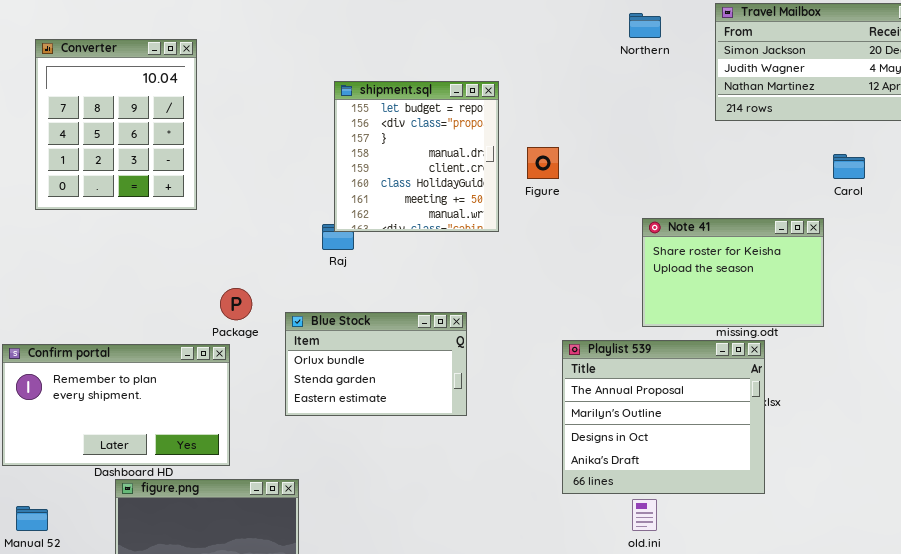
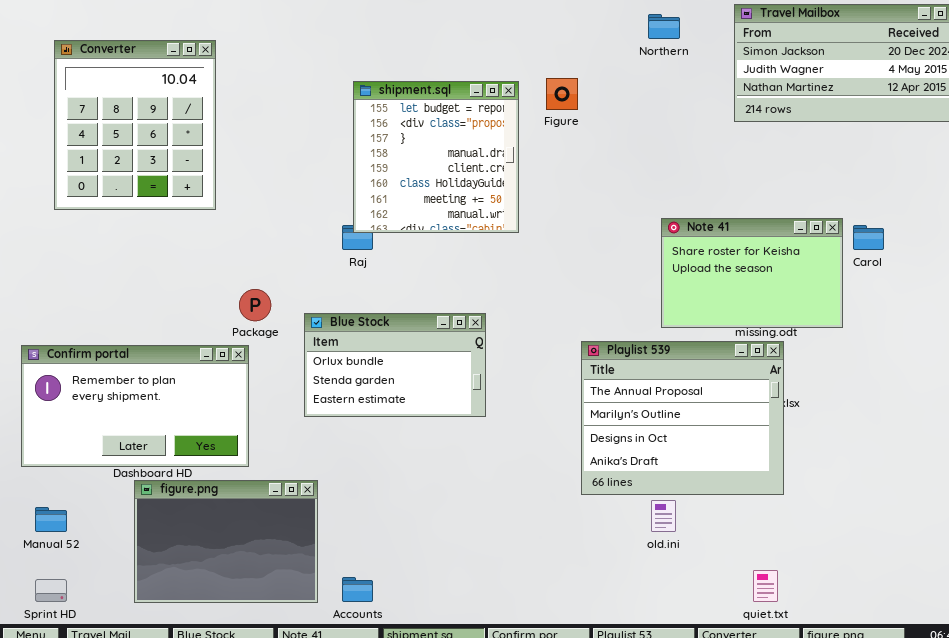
Figure: [527,147,559,179] -> [546,78,578,110], moved
Carol: [833,154,865,179] -> [853,225,884,250], moved

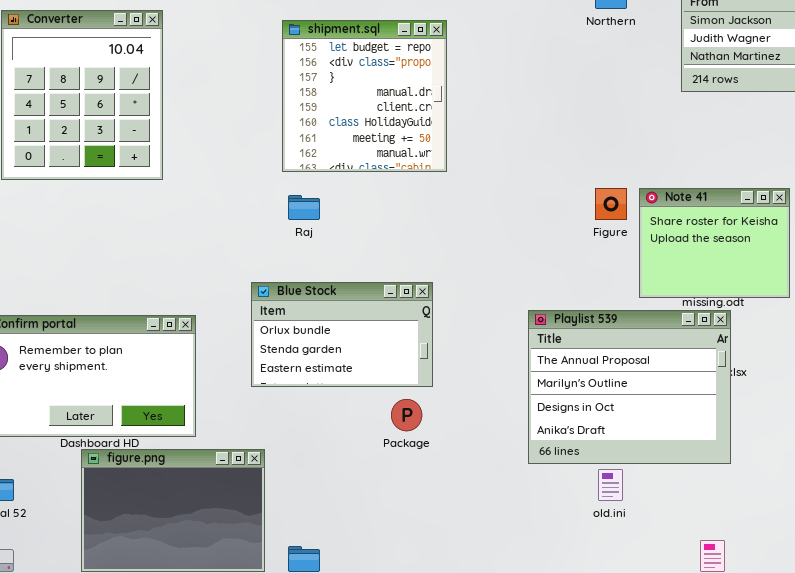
Figure: [546,78,578,110] -> [595,188,627,220], moved
shipment.sql: [353,81,519,233] -> [282,20,447,172], moved
Note 41: [661,218,843,328] -> [639,188,790,298], resized
Package: [239,289,271,321] -> [391,399,422,431], moved

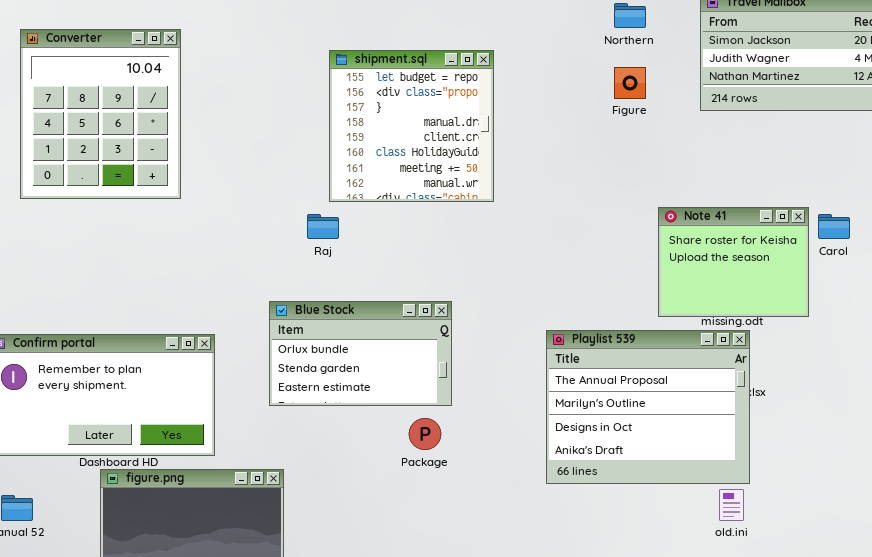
shipment.sql: [282,20,447,172] -> [329,50,494,202], moved
Figure: [595,188,627,220] -> [614,67,646,99], moved
old.ini: [598,469,623,501] -> [719,489,744,521], moved

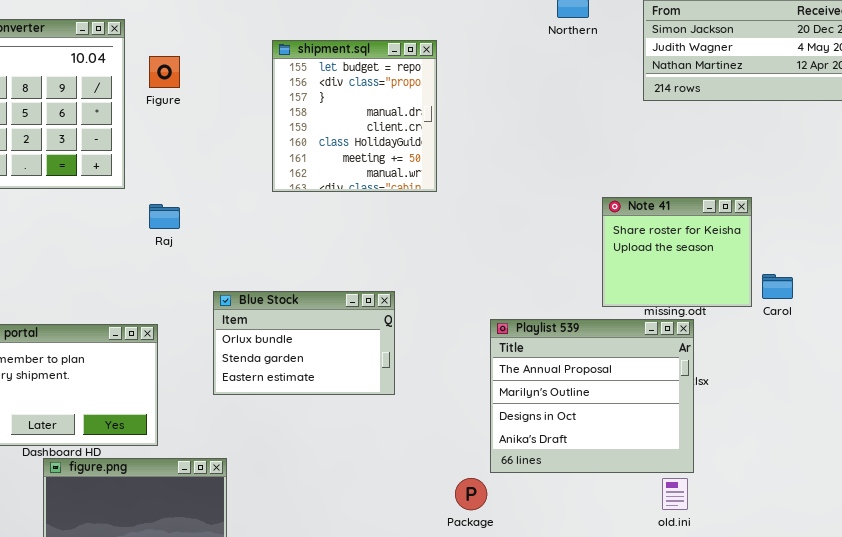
Figure: [614,67,646,99] -> [149,56,180,88], moved
Raj: [307,214,339,239] -> [149,204,180,229], moved
Carol: [818,214,850,239] -> [762,274,793,299], moved
Package: [409,418,441,450] -> [455,478,487,510], moved

